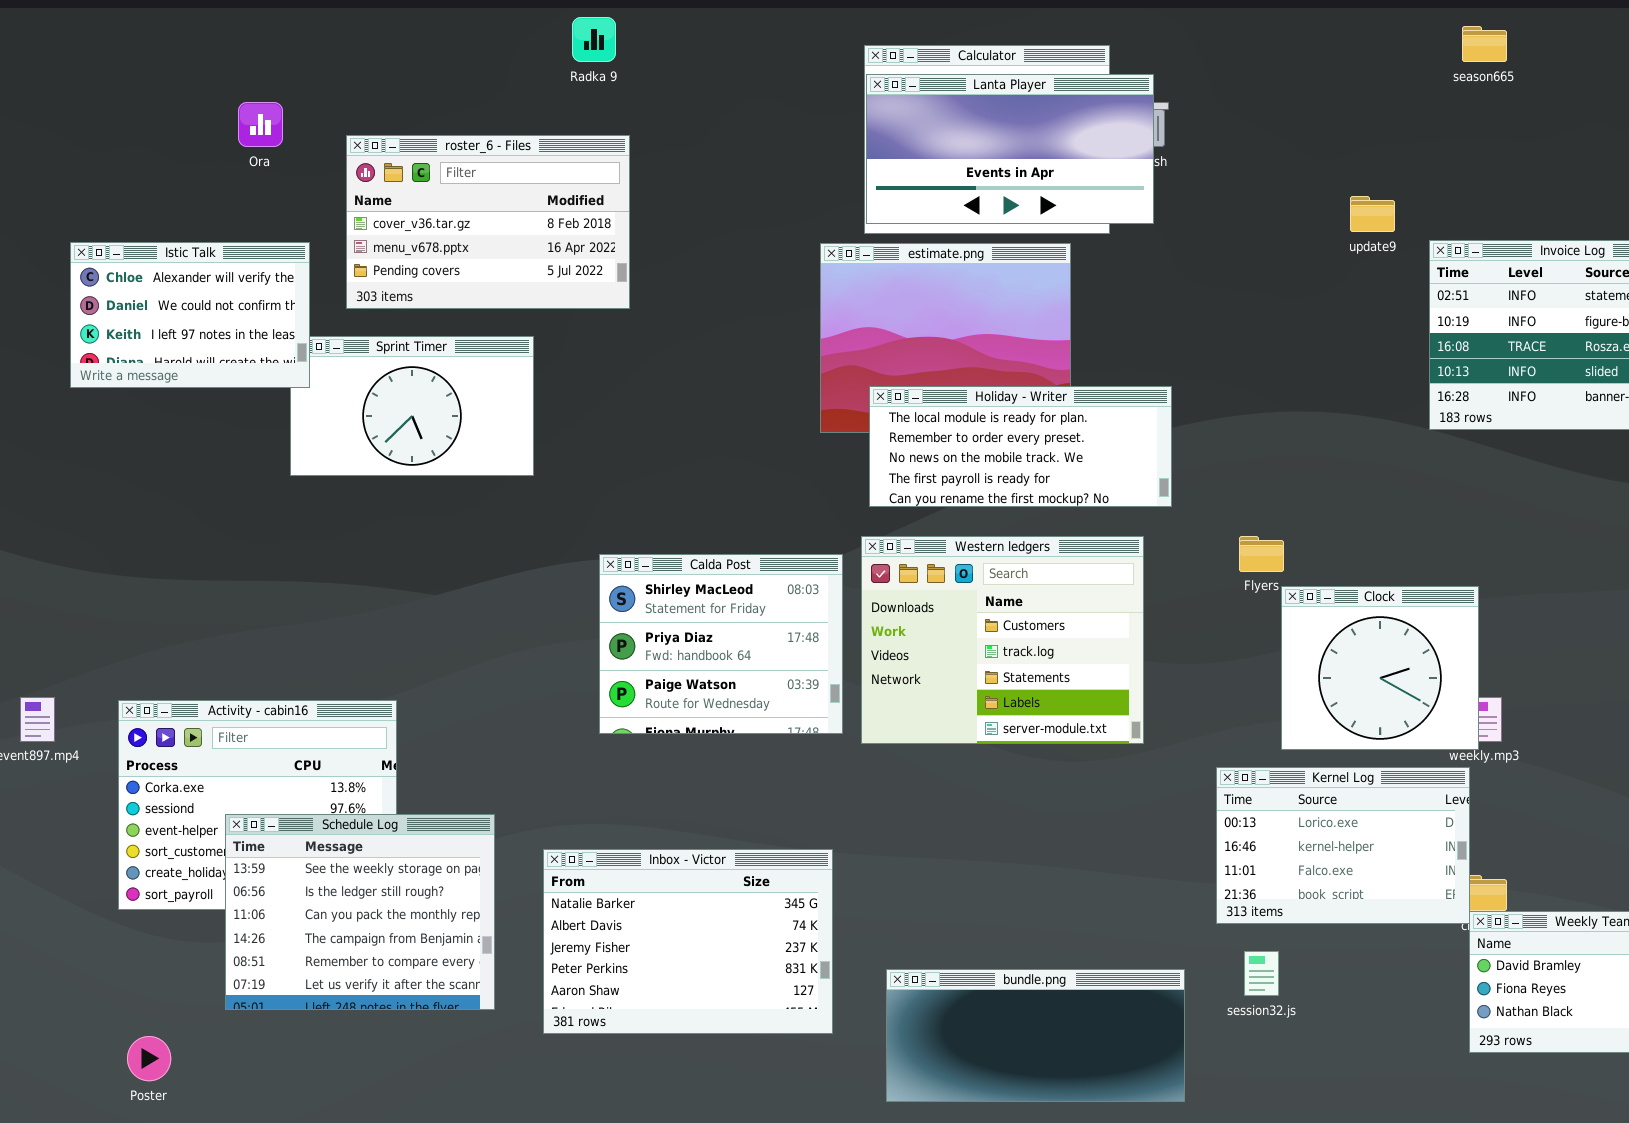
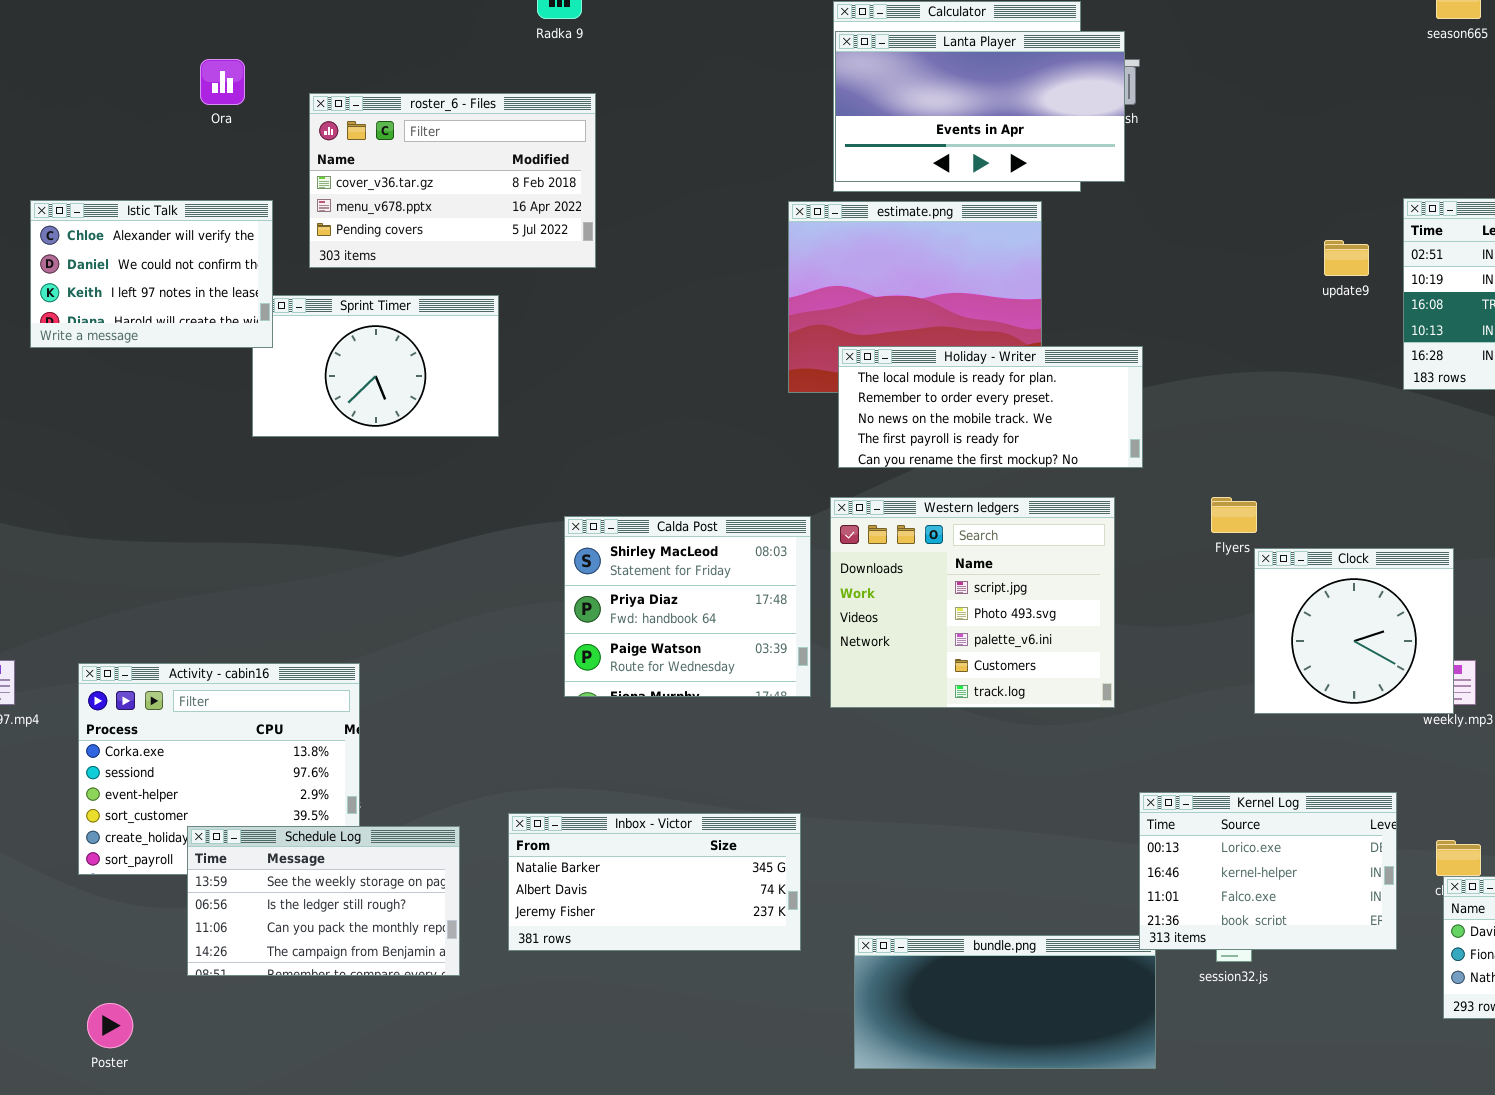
update9: [1350,196,1395,232] -> [1324,240,1369,276], moved
Western ledgers: [861,536,1144,744] -> [830,497,1115,708], scrolled up 3 rows
Kernel Log: [1216,767,1470,924] -> [1139,792,1397,950], moved
Schedule Log: [225,814,495,1010] -> [187,826,460,976], resized
Inbox - Victor: [543,849,833,1034] -> [508,813,801,951], resized

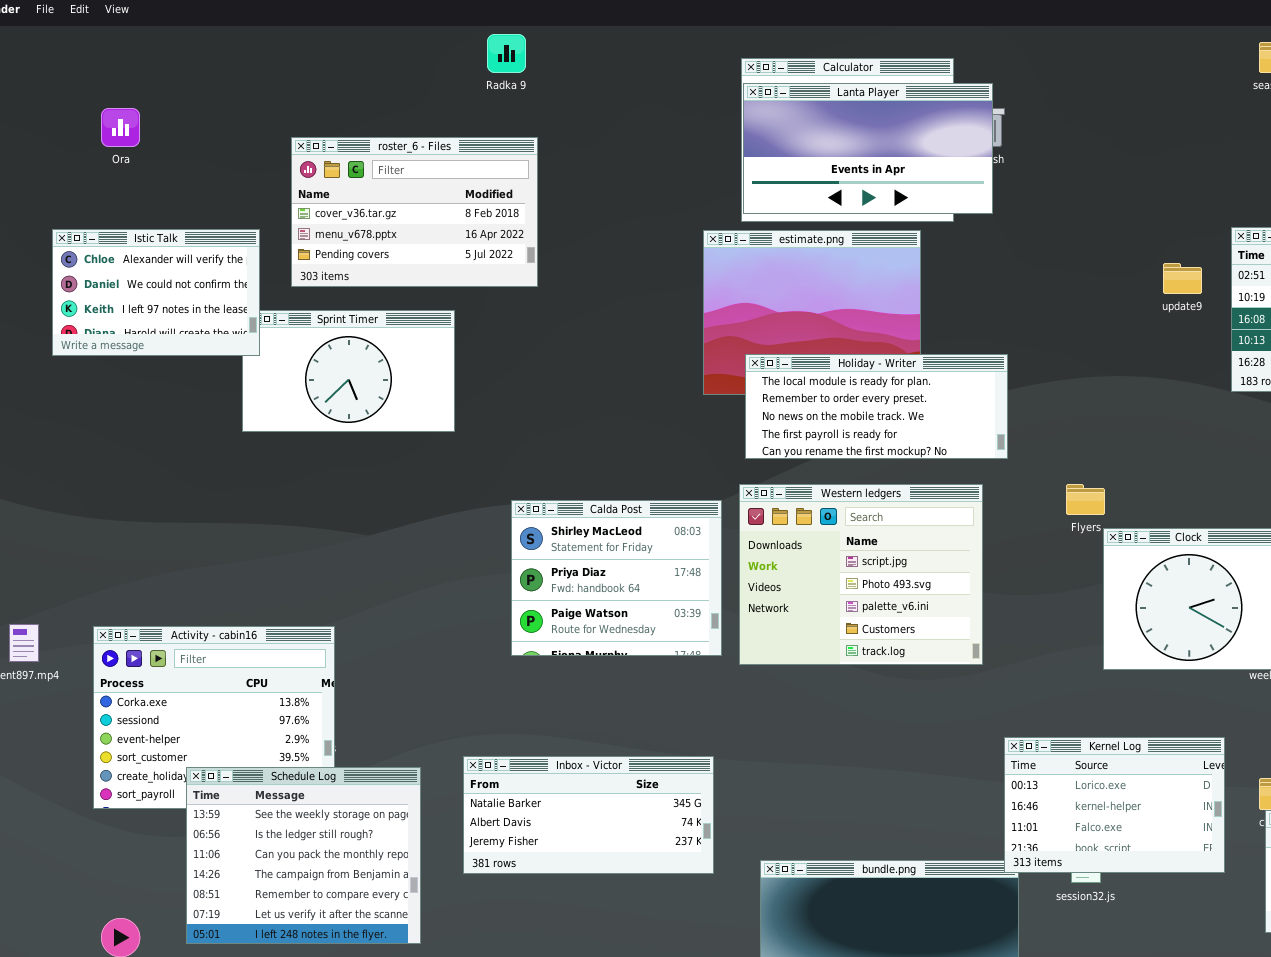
Ora: [200,59,245,105] -> [101,108,140,147], moved
Schedule Log: [187,826,460,976] -> [186,767,421,944], resized

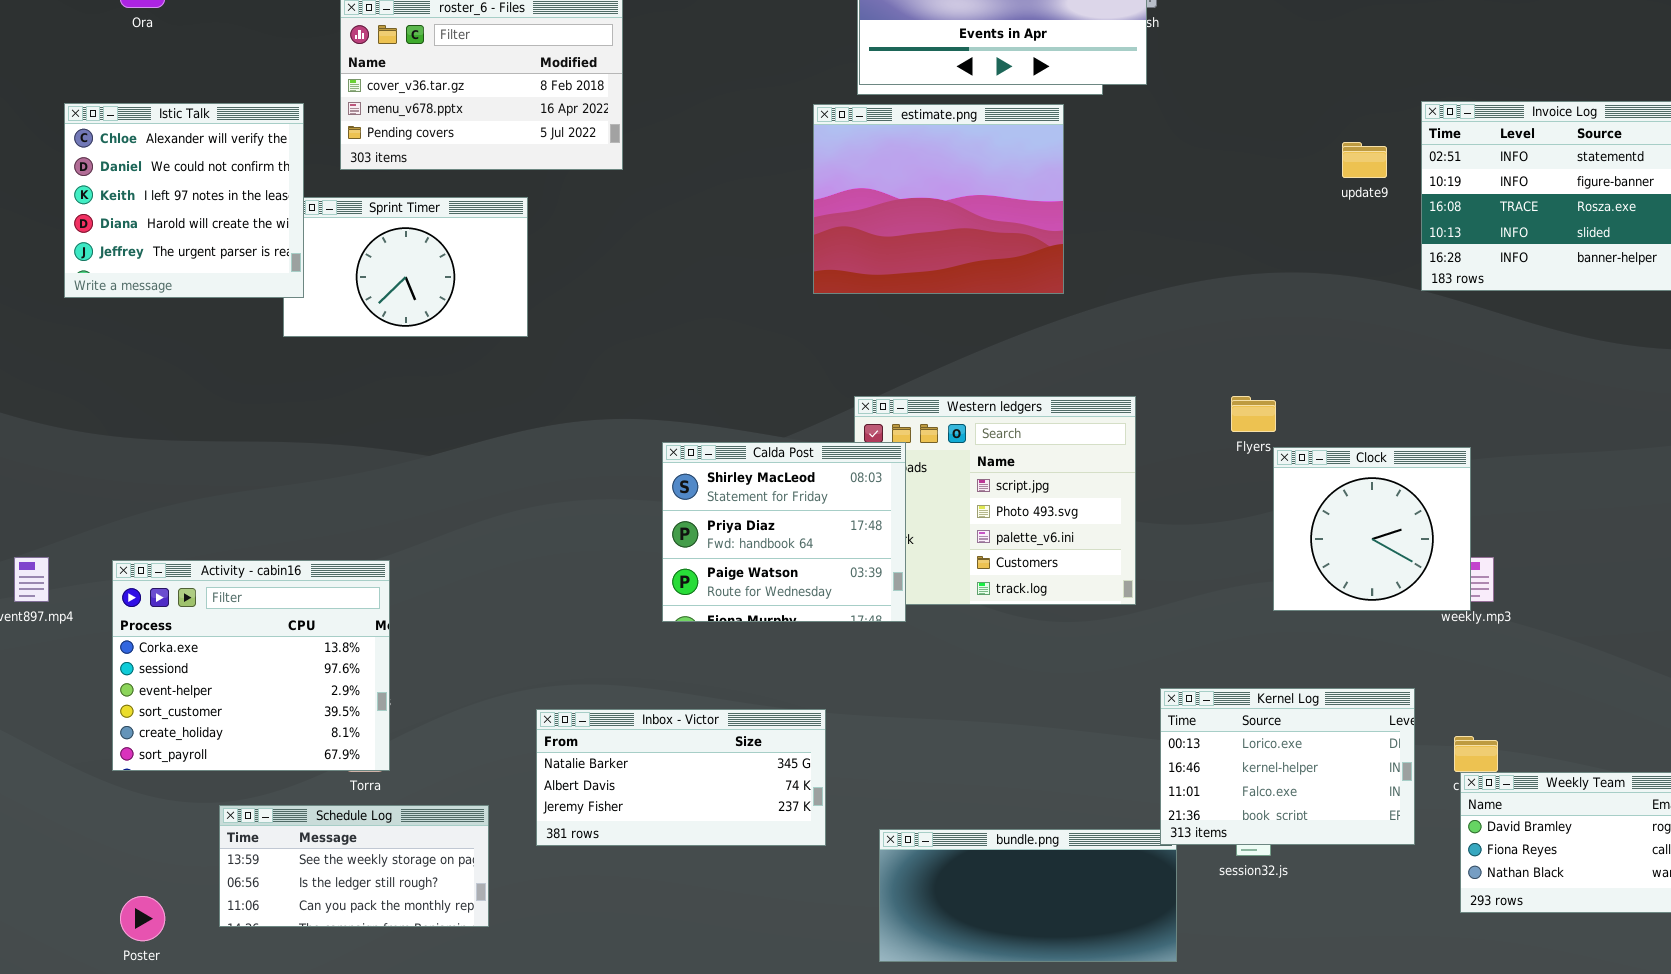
Istic Talk: [52,229,260,356] -> [64,103,304,298], resized
Holiday - Writer: [745,354,1008,459] -> none, closed
Calda Post: [511,500,722,656] -> [662,442,906,622], moved
Schedule Log: [186,767,421,944] -> [219,805,489,927], resized

